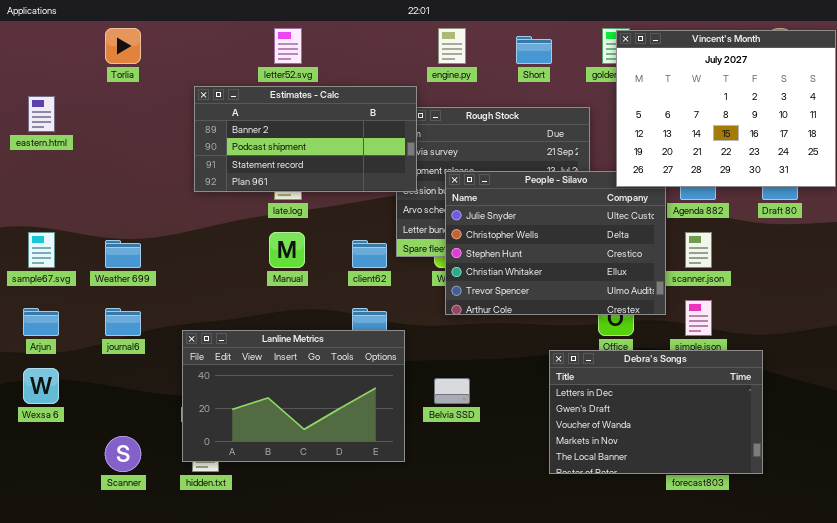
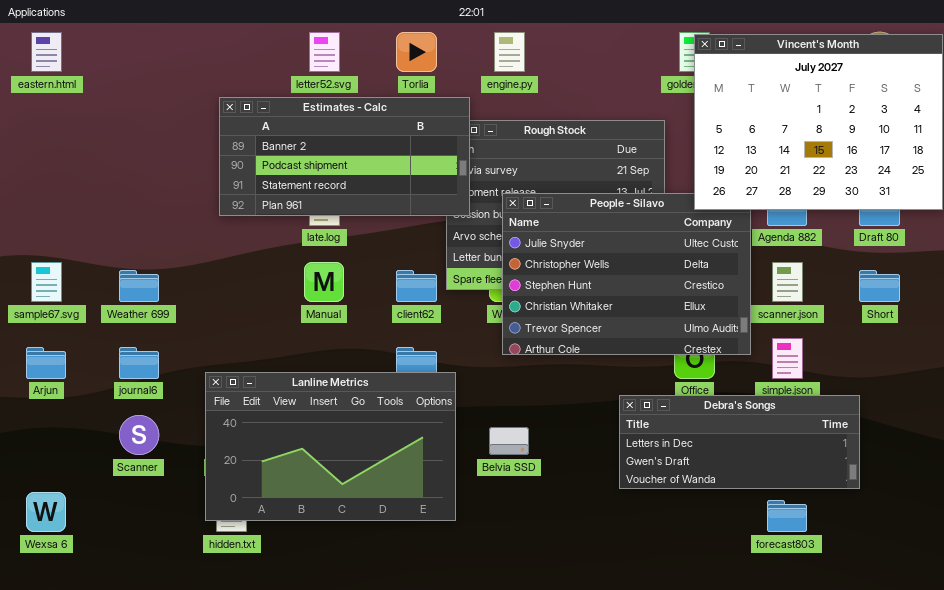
Torlia: [105,28,141,64] -> [396,32,437,72], moved
Short: [516,36,552,64] -> [859,270,900,302], moved
eastern.html: [28,96,55,132] -> [31,32,62,72], moved
Debra's Songs: [549,350,763,474] -> [619,395,860,489], resized
Wexsa 6: [23,368,59,404] -> [26,492,66,532], moved
Scanner: [105,436,141,472] -> [119,415,159,455], moved

